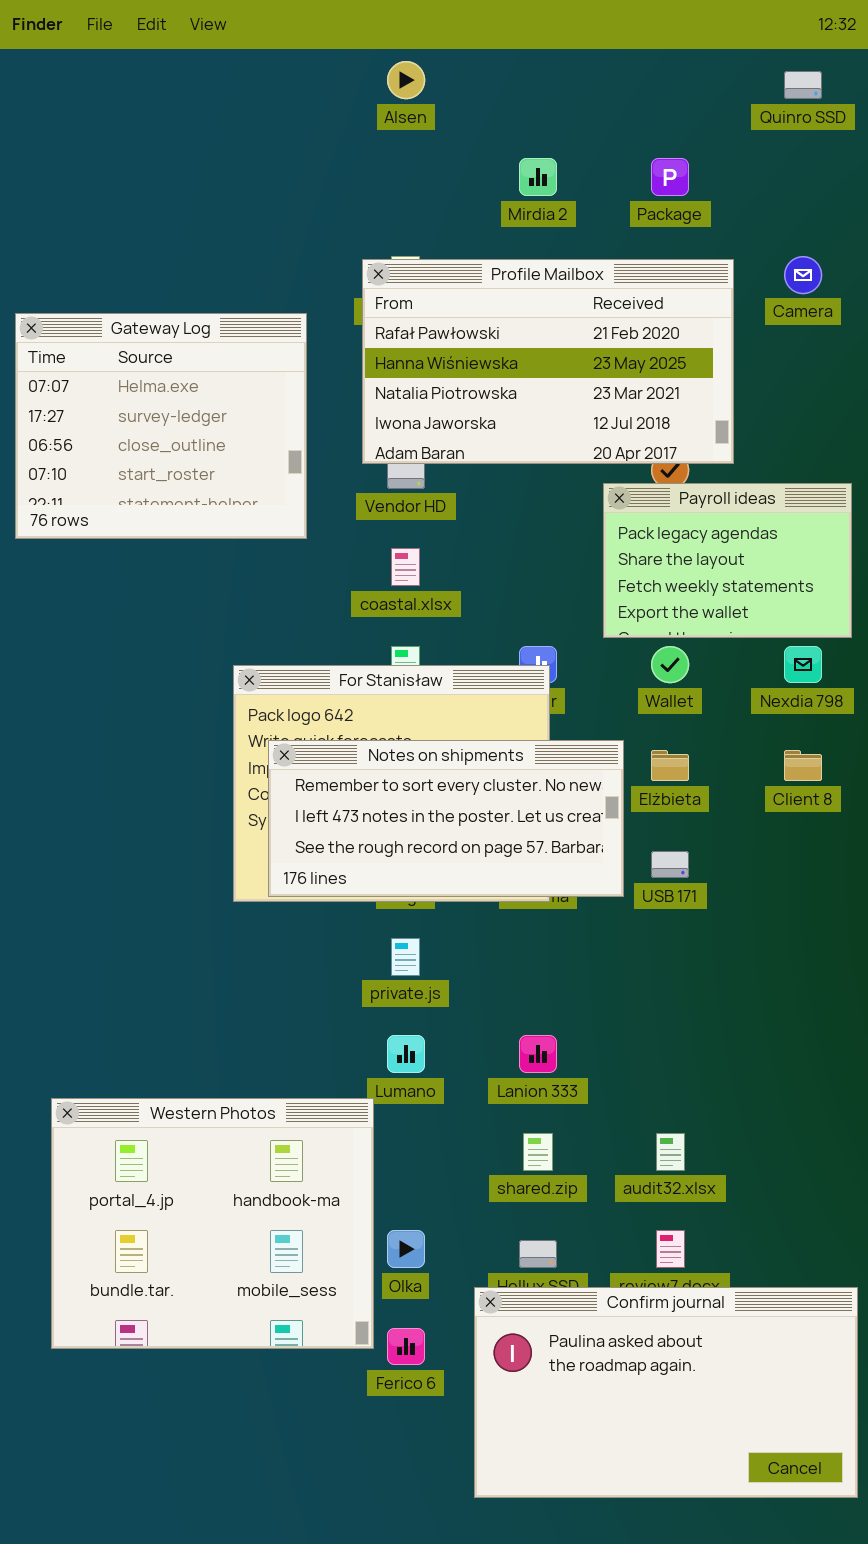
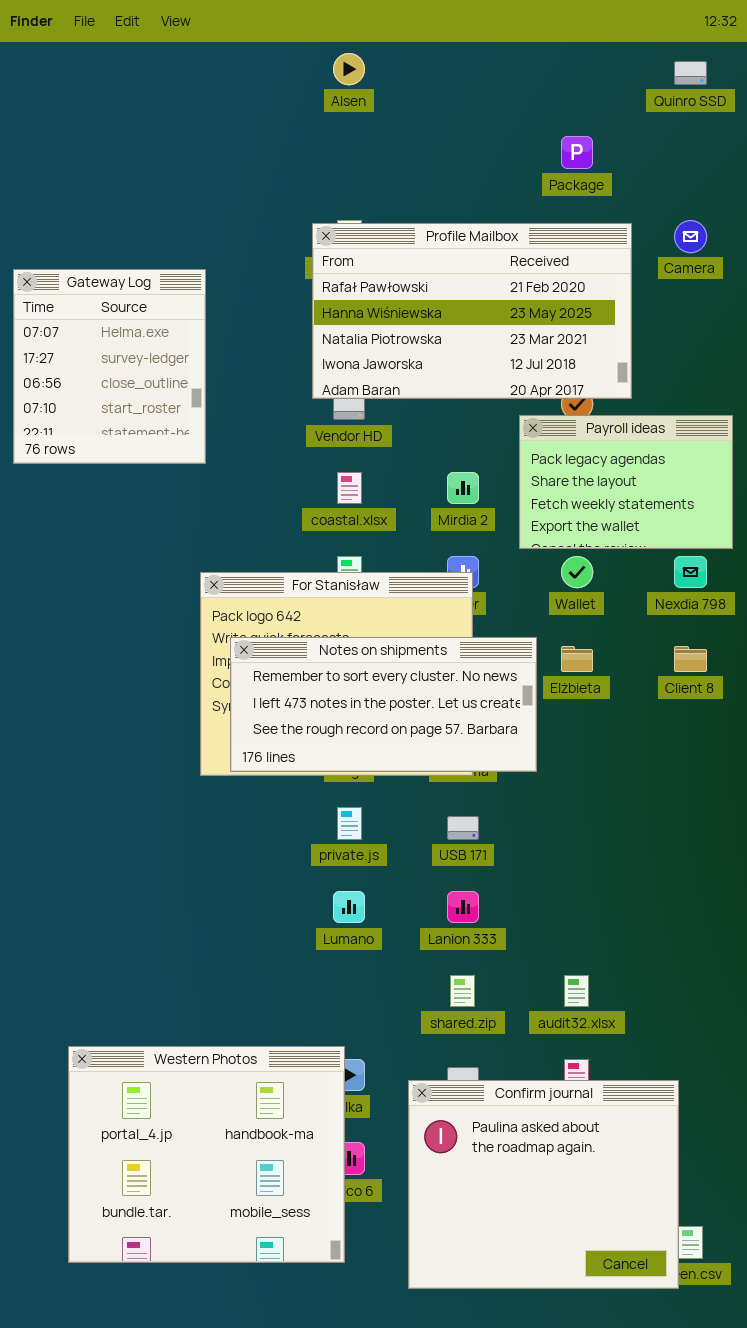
Mirdia 2: [519,158,557,196] -> [447,472,479,504], moved
Gateway Log: [15,313,307,539] -> [13,269,206,464], resized
USB 171: [651,851,689,878] -> [447,816,479,840], moved
Western Photos: [51,1098,374,1349] -> [68,1046,345,1263], moved
Confirm journal: [474,1287,858,1498] -> [408,1080,679,1289], resized

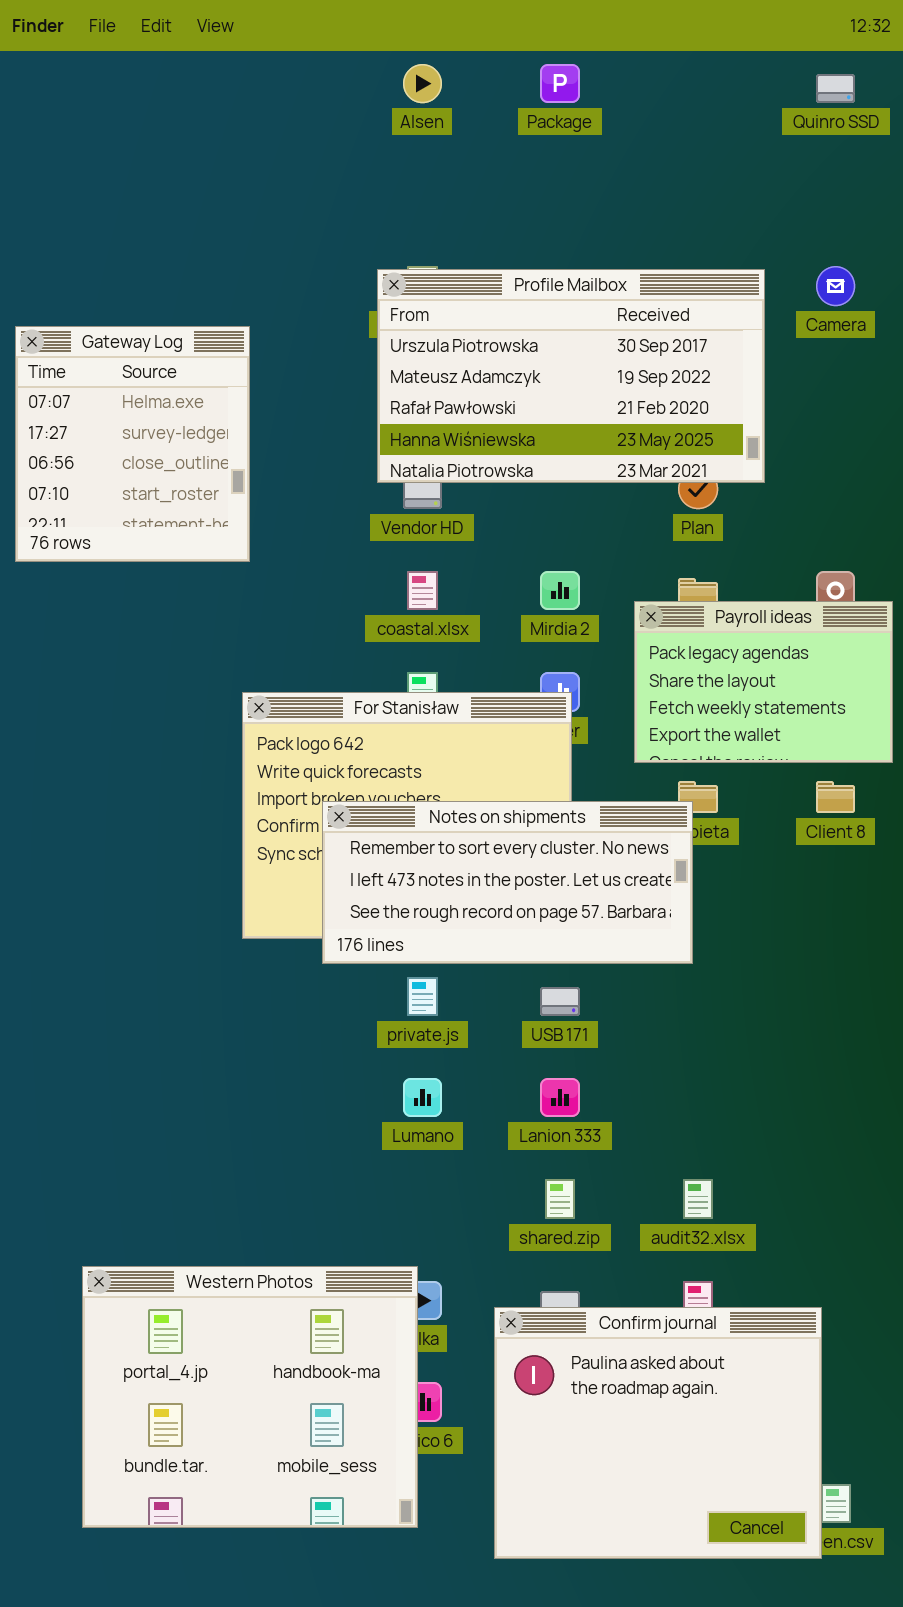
Package: [561,136,593,169] -> [540,64,580,103], moved
Profile Mailbox: [312,223,632,399] -> [377,269,765,483], scrolled up 2 rows
Payroll ideas: [519,415,733,549] -> [634,601,893,763], moved
Notes on shipments: [230,637,537,772] -> [322,801,693,964], moved

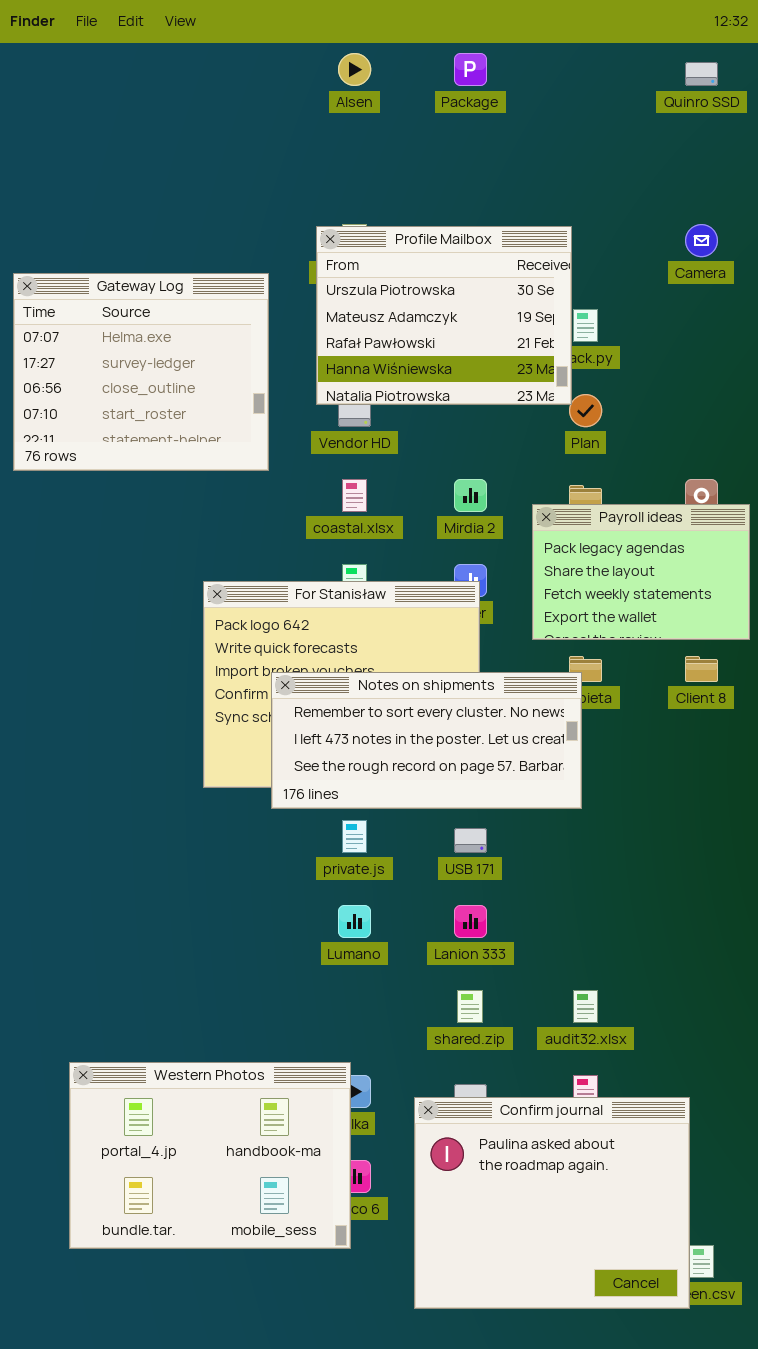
Profile Mailbox: [377,269,765,483] -> [316,226,572,405], resized
Gateway Log: [15,326,250,562] -> [13,273,269,471], resized
Western Photos: [82,1266,418,1528] -> [69,1062,351,1249], resized

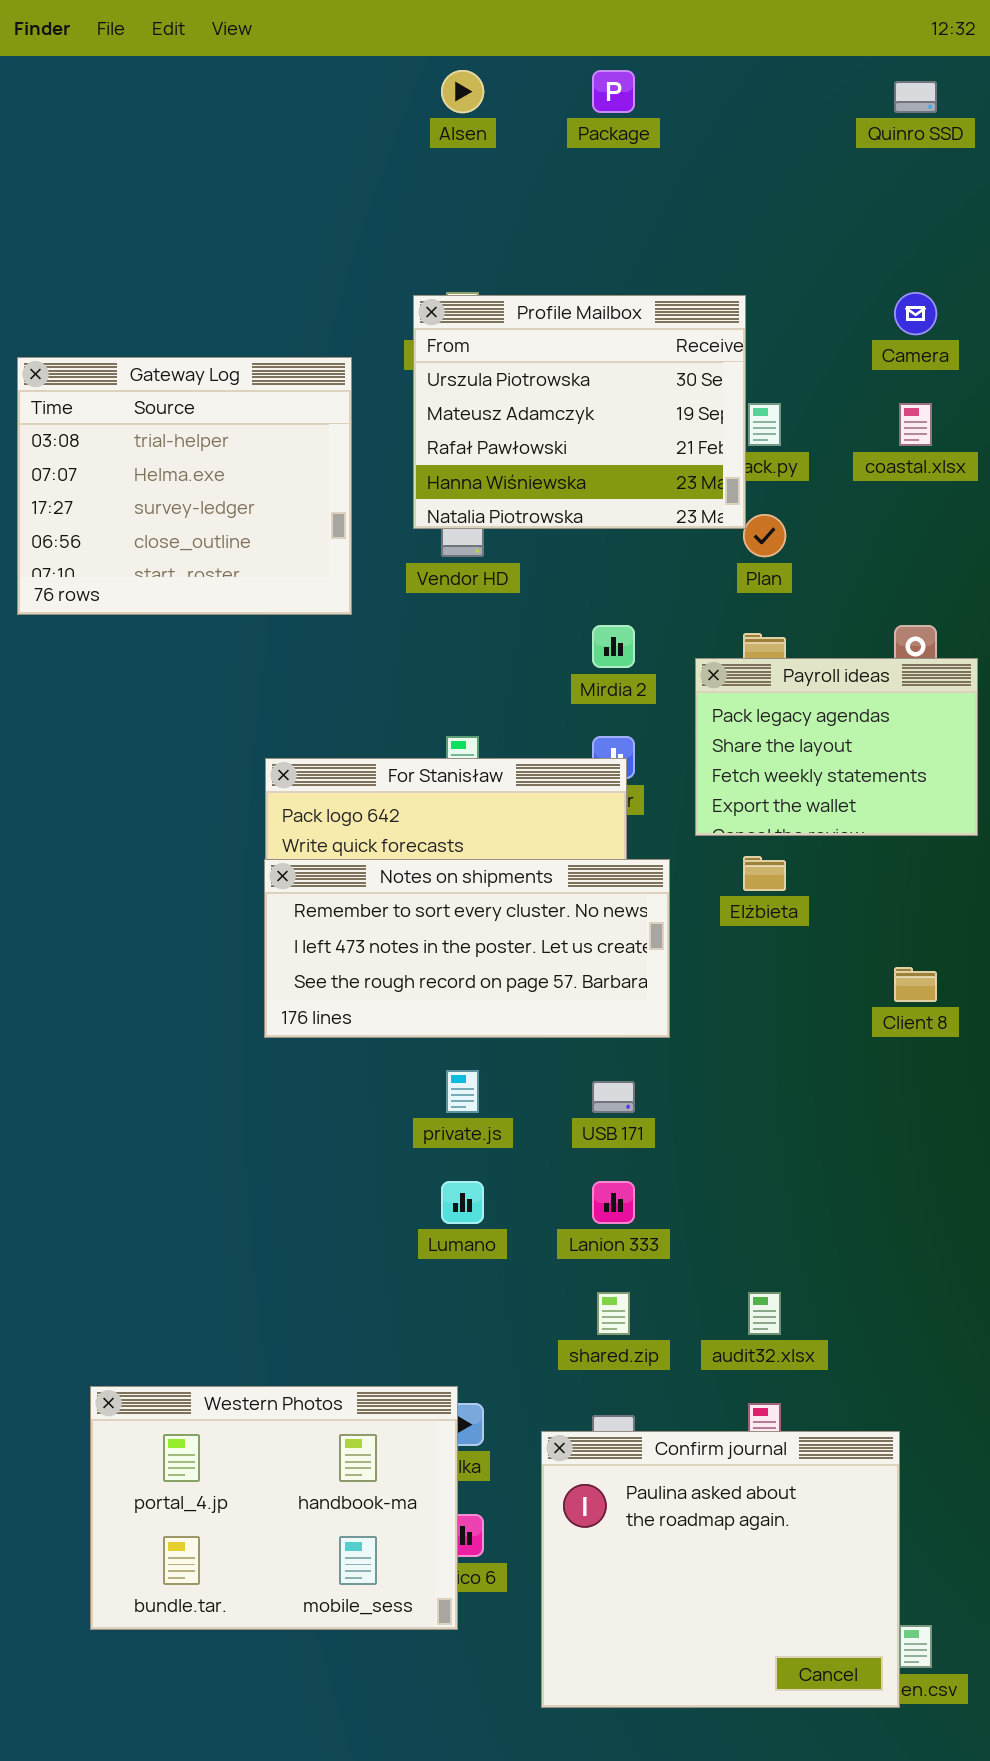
Gateway Log: [13,273,269,471] -> [17,357,352,615], scrolled up 1 row
coastal.xlsx: [342,479,367,512] -> [899,403,932,446], moved
Client 8: [685,656,718,682] -> [894,967,937,1002], moved
Notes on shipments: [271,672,582,809] -> [264,859,670,1038], moved

